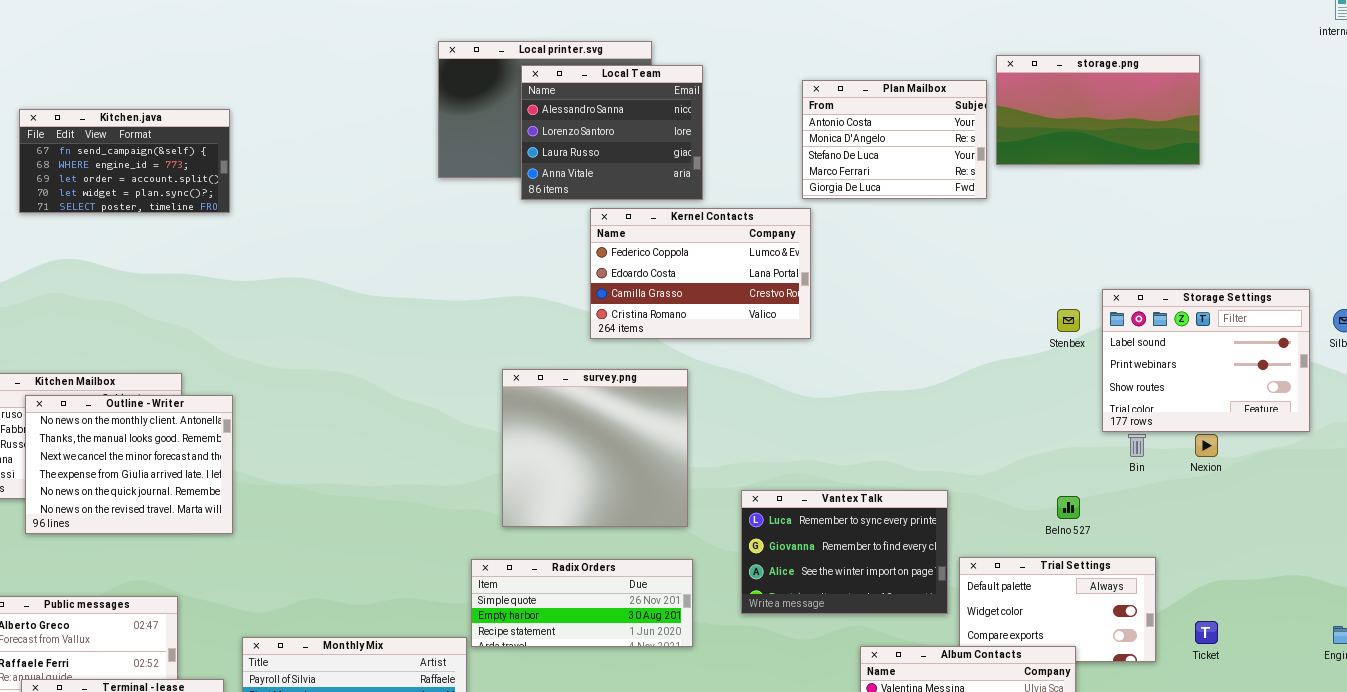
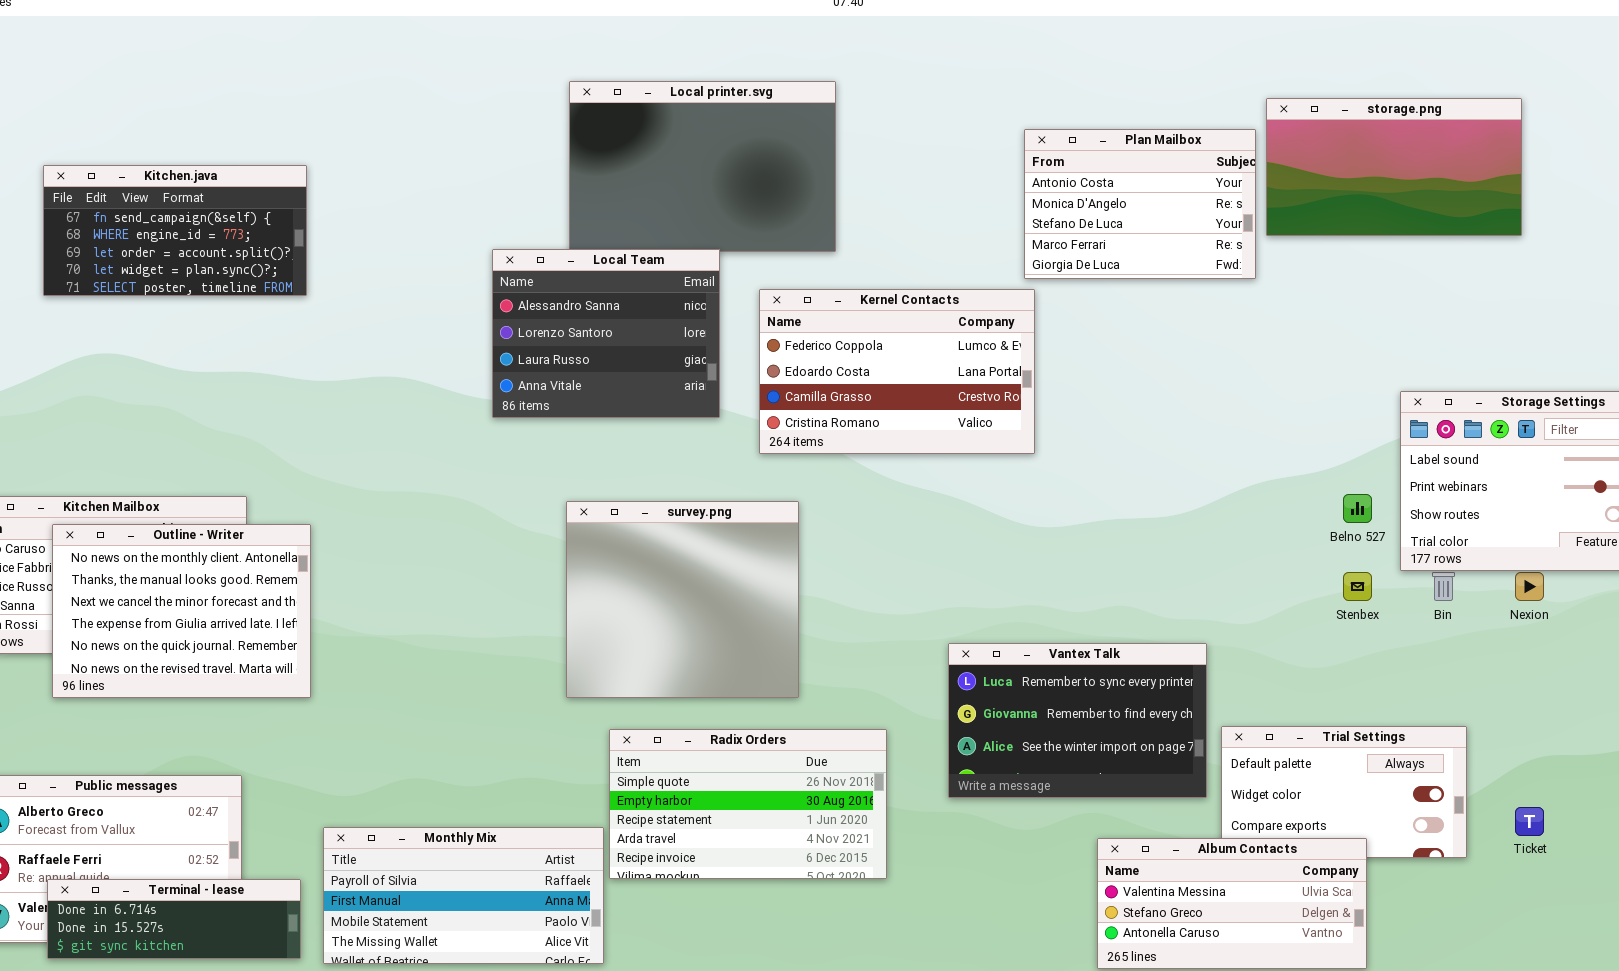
Local Team: [521,65,703,200] -> [492,249,720,418], moved
Stenbex: [1057,309,1080,332] -> [1343,572,1372,601], moved
survey.png: [502,369,688,527] -> [566,501,799,698], moved
Belno 527: [1057,496,1080,519] -> [1343,494,1372,523], moved
Radix Orders: [471,559,693,647] -> [609,729,887,879], resized

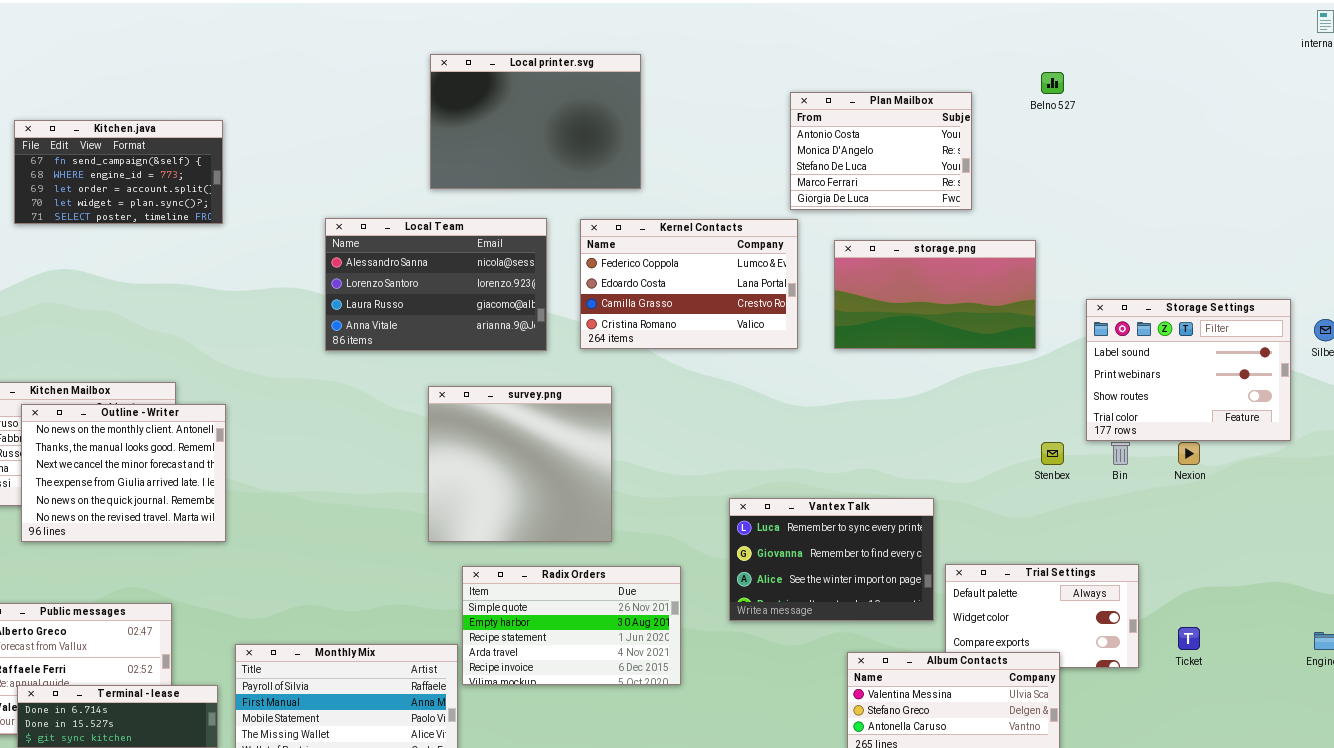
storage.png: [1266,98,1522,236] -> [834,240,1036,349], moved
Local Team: [492,249,720,418] -> [325,218,547,351], moved, resized
Belno 527: [1343,494,1372,523] -> [1041,72,1064,94], moved

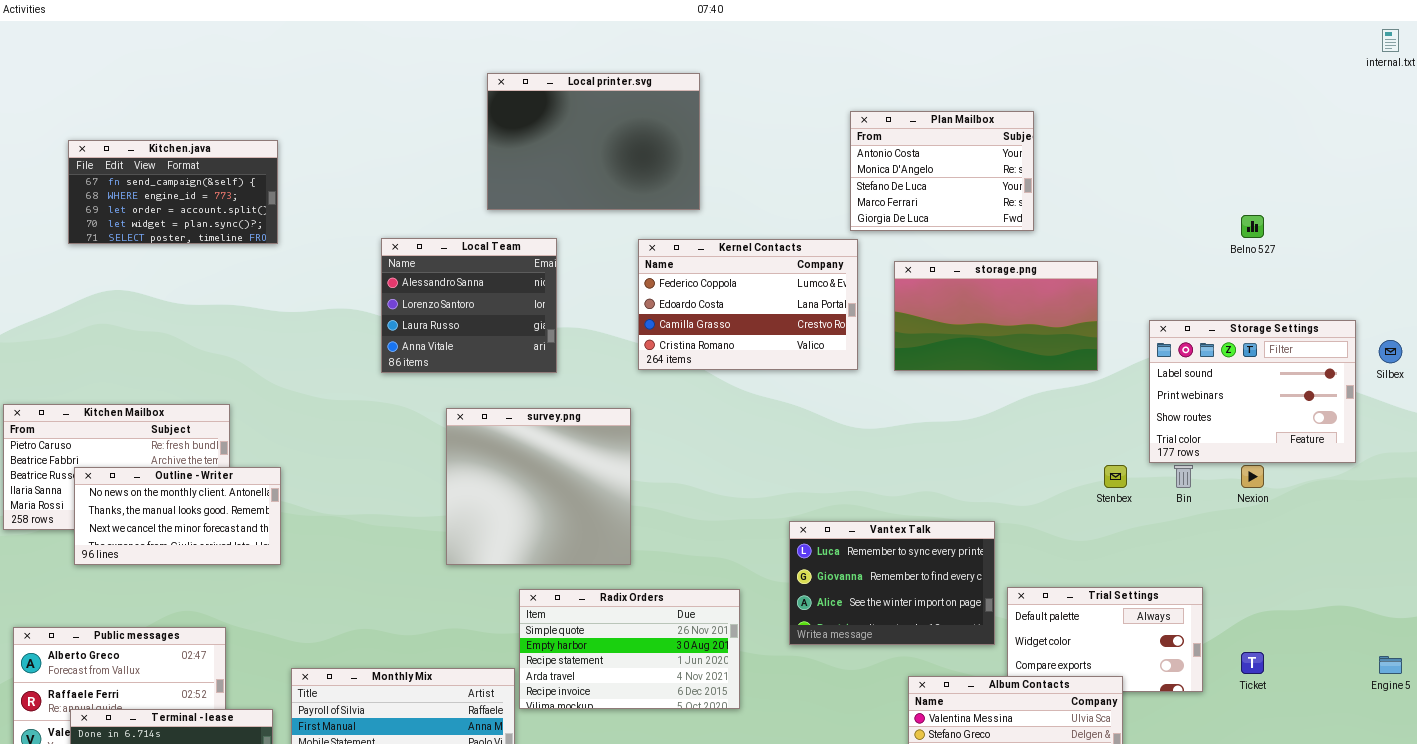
Belno 527: [1041,72,1064,94] -> [1241,215,1264,238], moved
Local Team: [325,218,547,351] -> [381,238,557,373], resized
survey.png: [428,386,612,542] -> [446,408,631,565], moved
Outline - Writer: [21,404,226,542] -> [74,467,281,565], resized

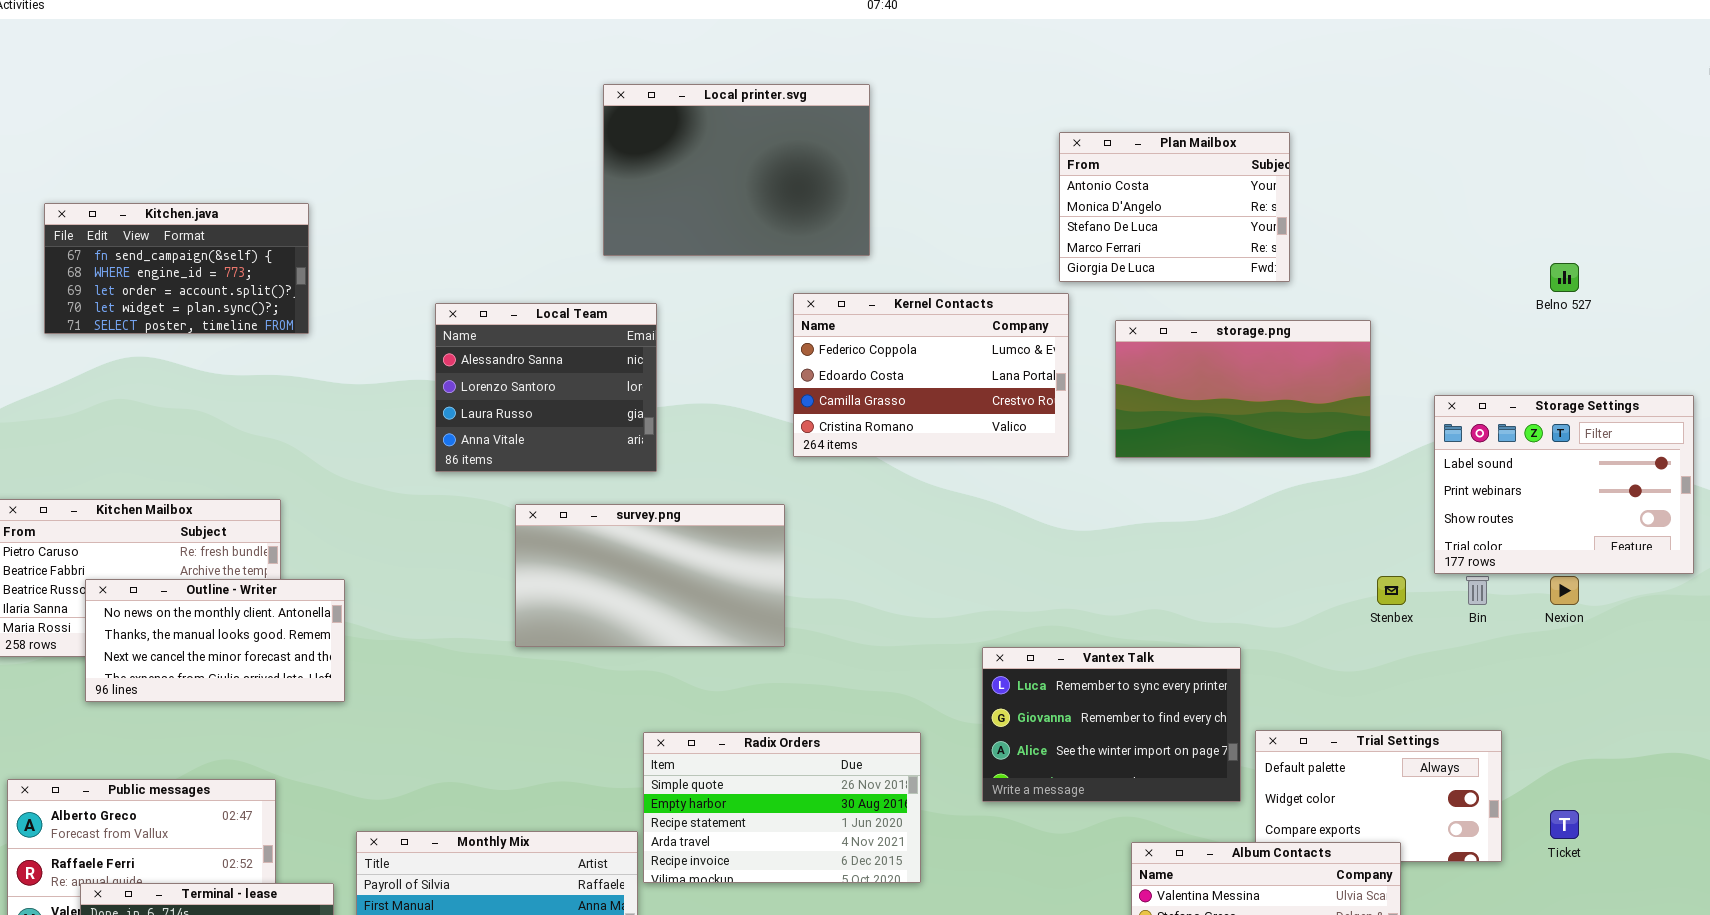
Kitchen.java: [68,140,278,244] -> [44,203,309,334], moved
Local Team: [381,238,557,373] -> [435,303,657,472], moved
survey.png: [446,408,631,565] -> [515,504,785,647], resized

